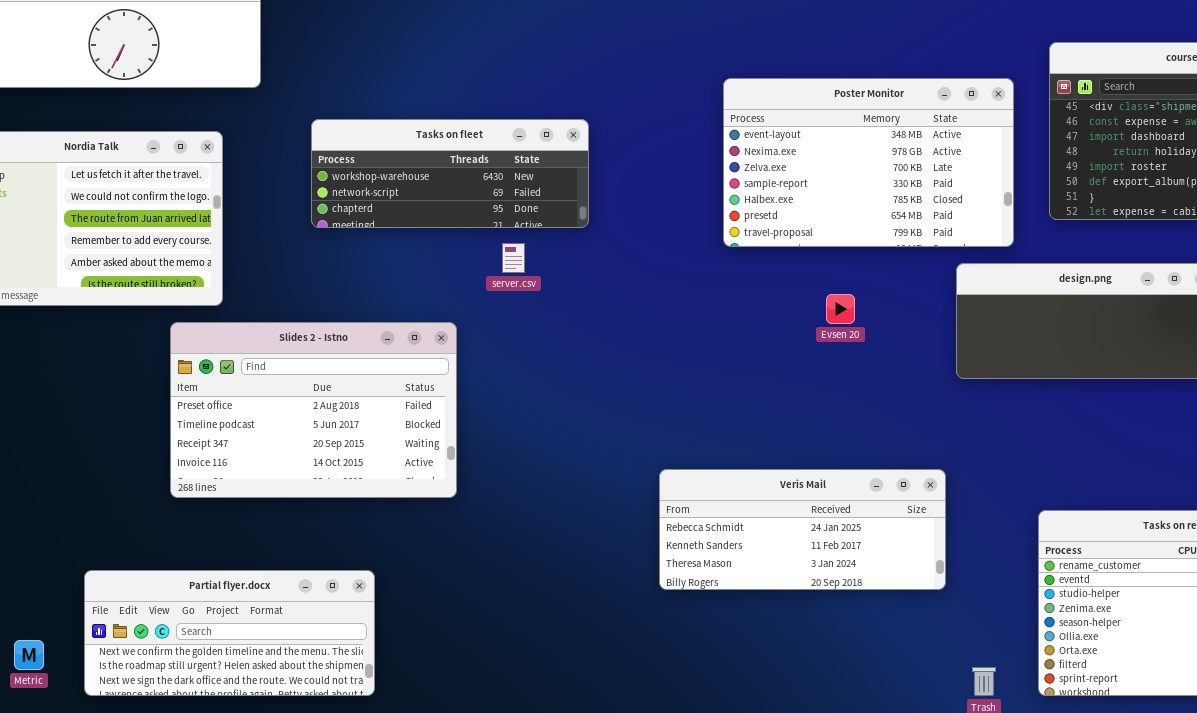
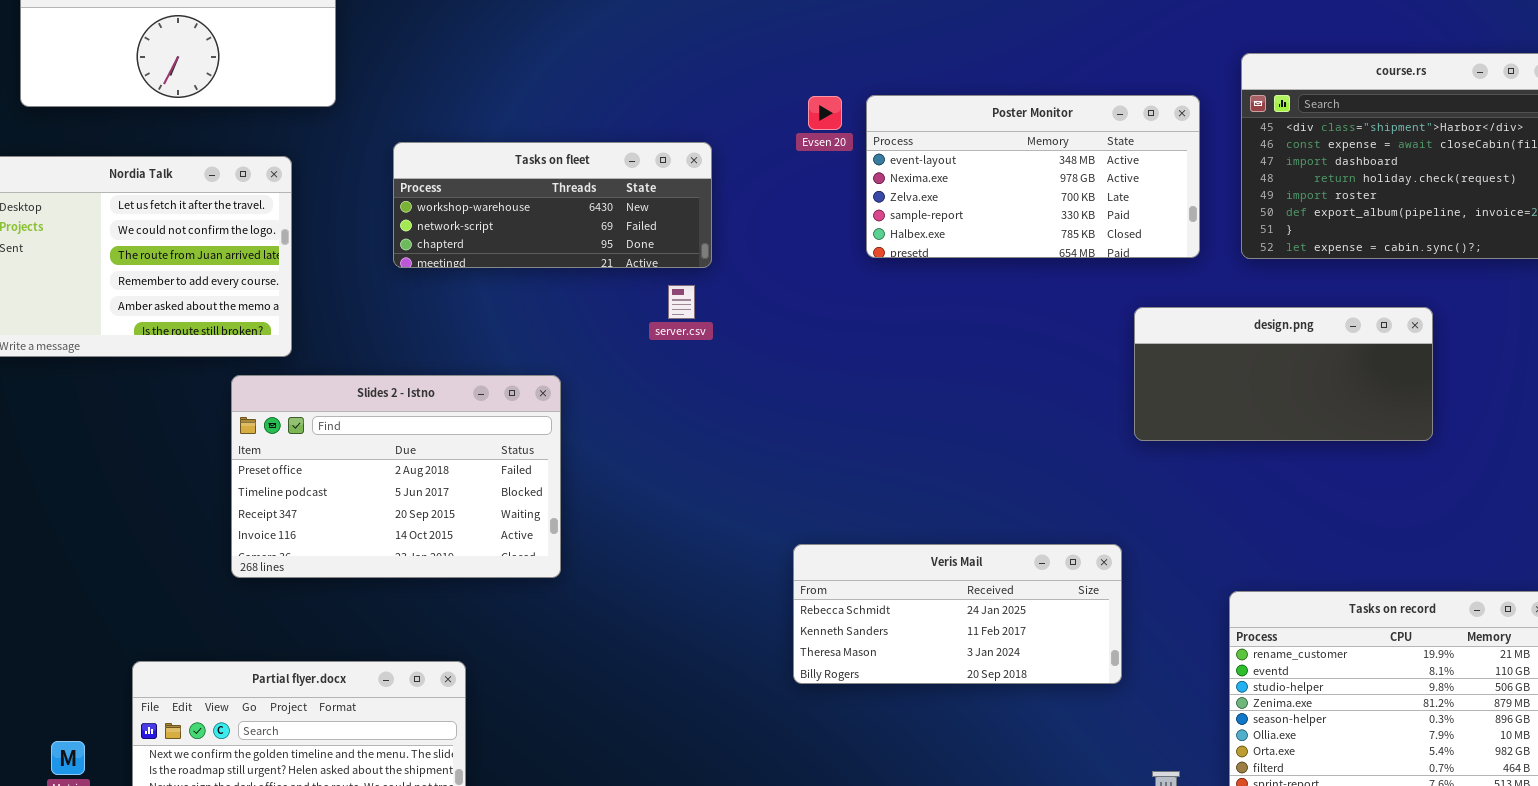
Poster Monitor: [723,78,1014,247] -> [866,95,1200,258], resized
server.csv: [502,243,525,273] -> [668,285,695,319], moved
Evsen 20: [826,294,855,324] -> [808,96,842,130], moved

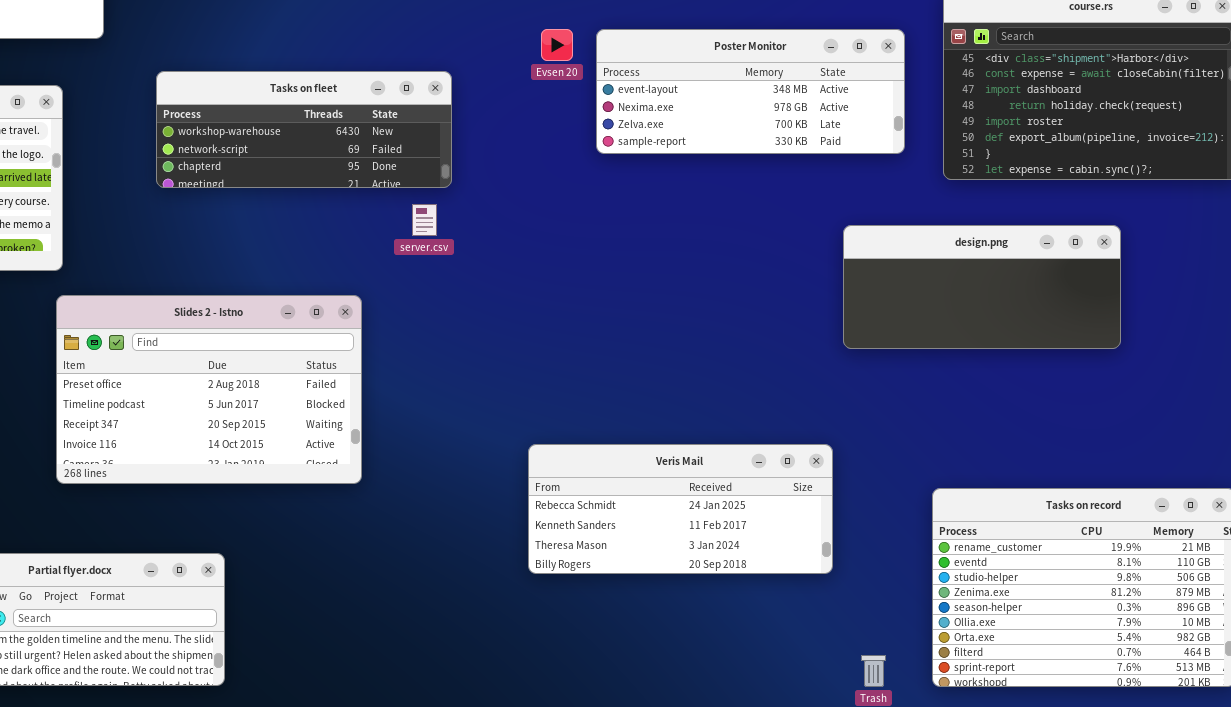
Poster Monitor: [866,95,1200,258] -> [596,29,905,154], resized
Slides 2 - Istno: [231,375,561,578] -> [56,295,362,484], moved

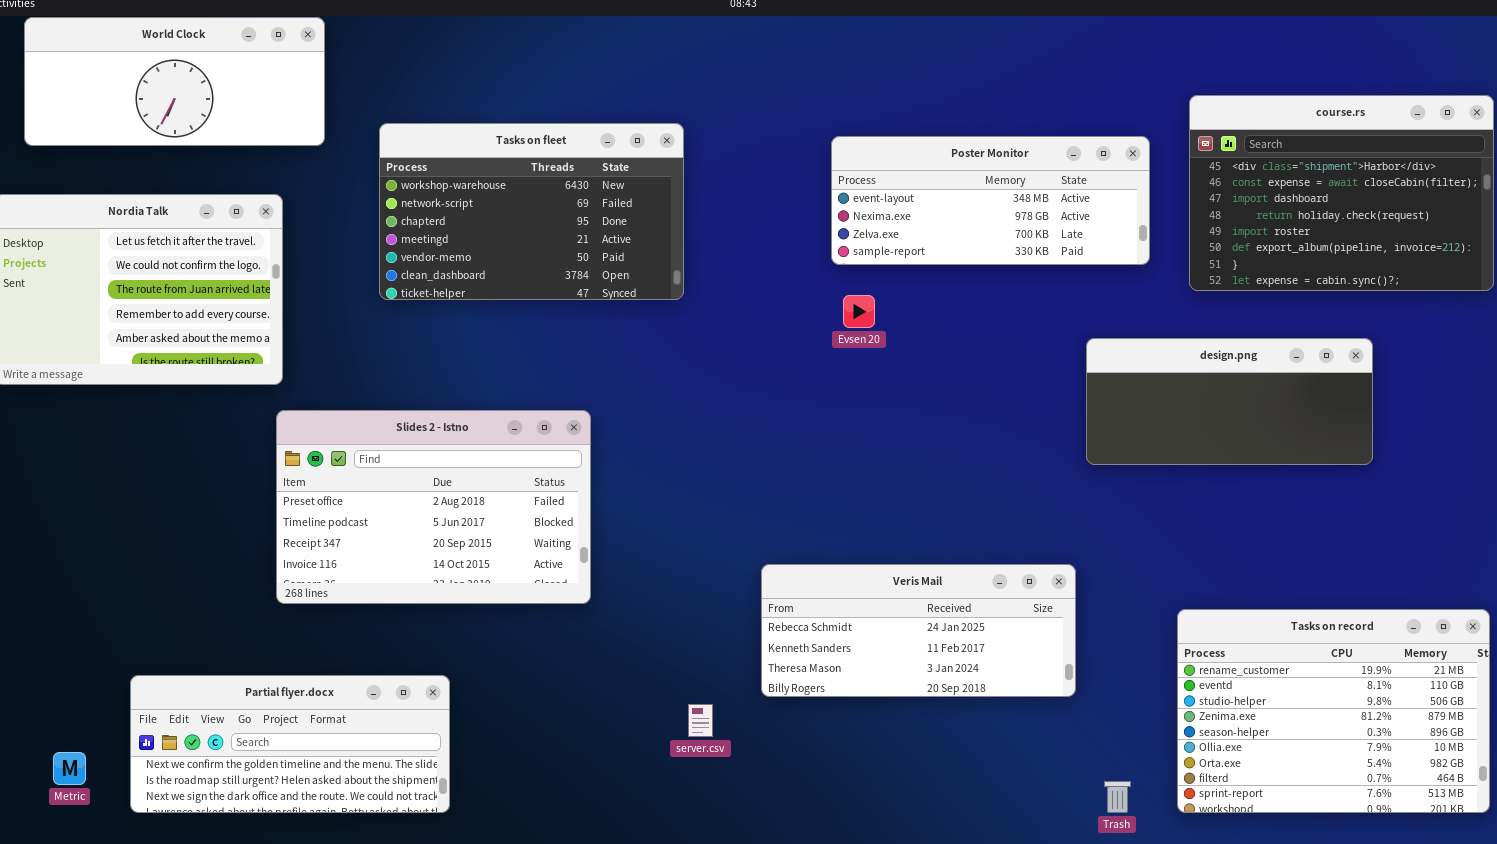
Evsen 20: [541,29,573,61] -> [843,295,875,328], moved
Tasks on fleet: [156,71,452,188] -> [379,123,684,300], resized
server.csv: [412,204,437,236] -> [688,704,713,737], moved

